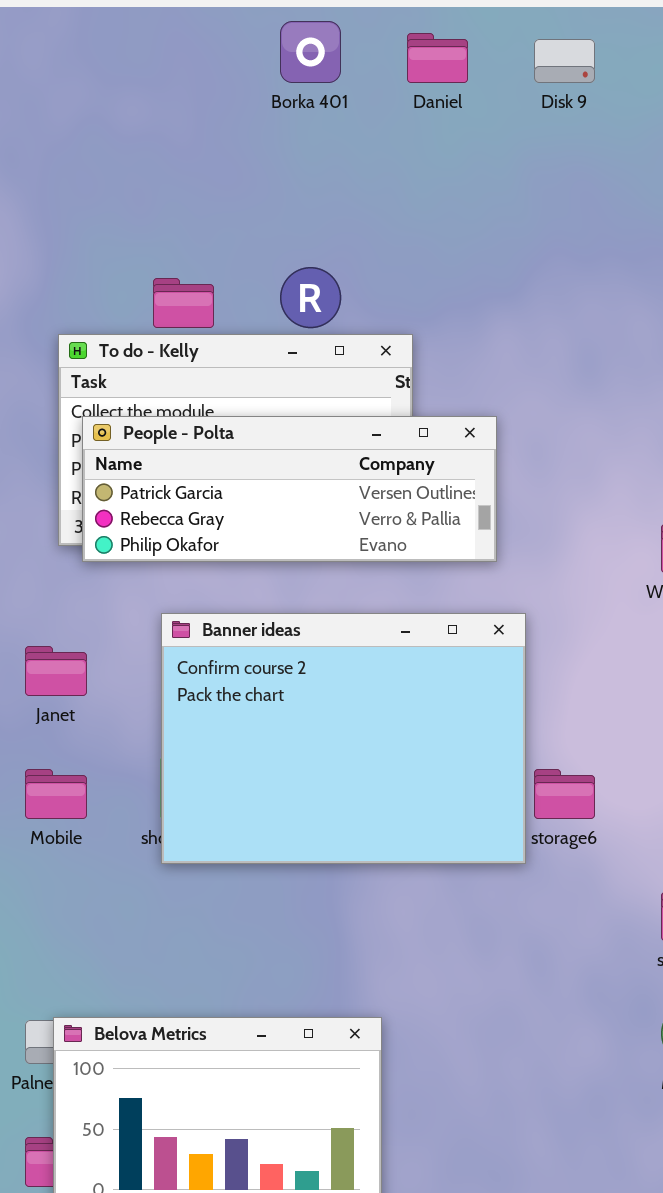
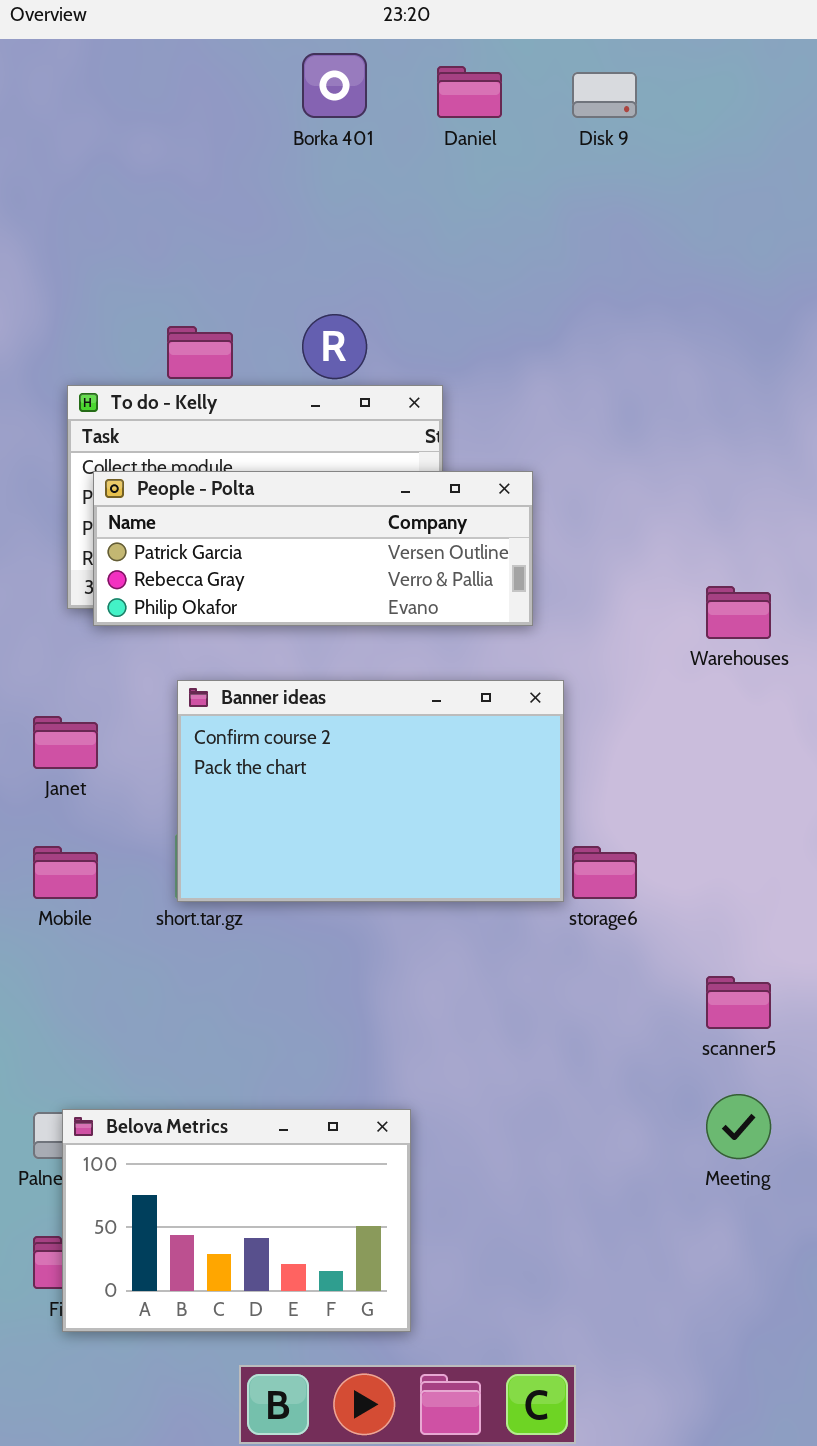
Banner ideas: [161,613,526,864] -> [177,680,564,902], resized

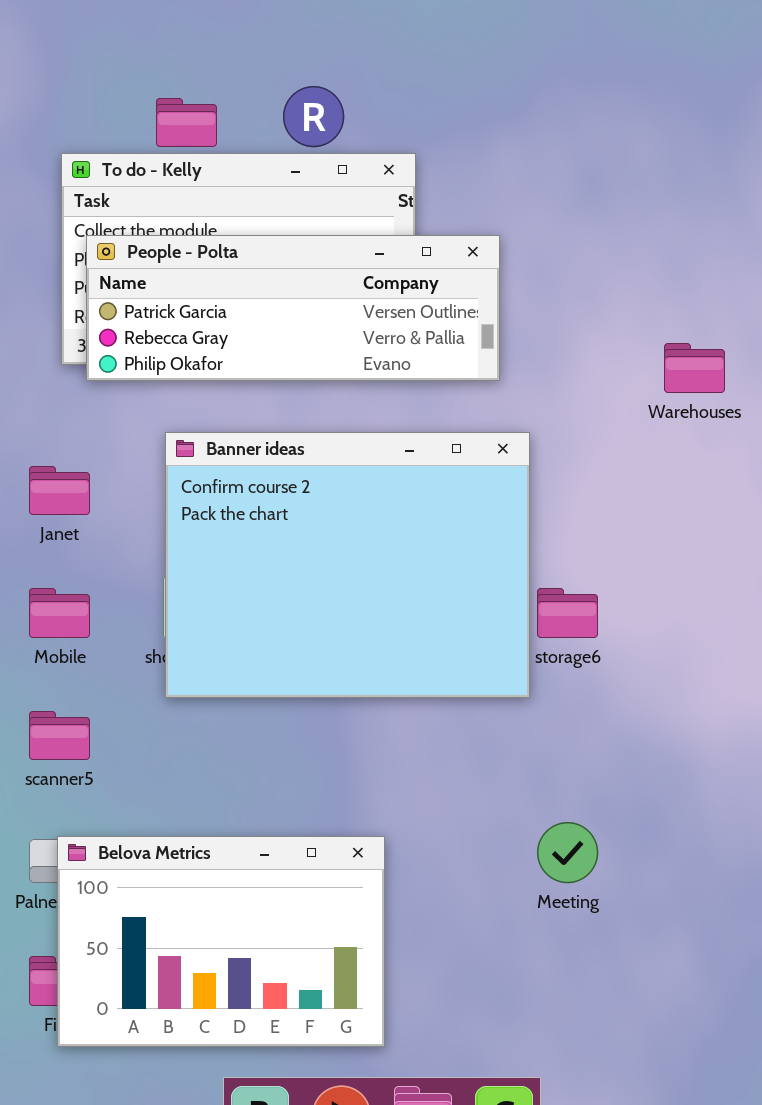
Banner ideas: [177,680,564,902] -> [165,432,530,698], resized
scanner5: [706,976,771,1029] -> [29,711,90,760], moved
Meeting: [706,1094,771,1159] -> [537,822,598,883], moved

